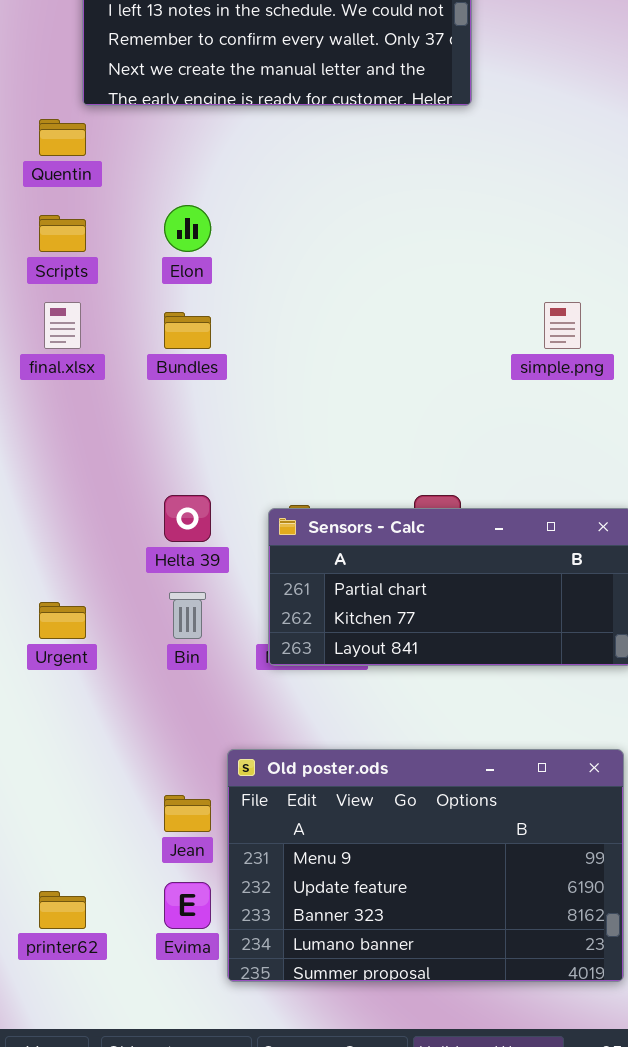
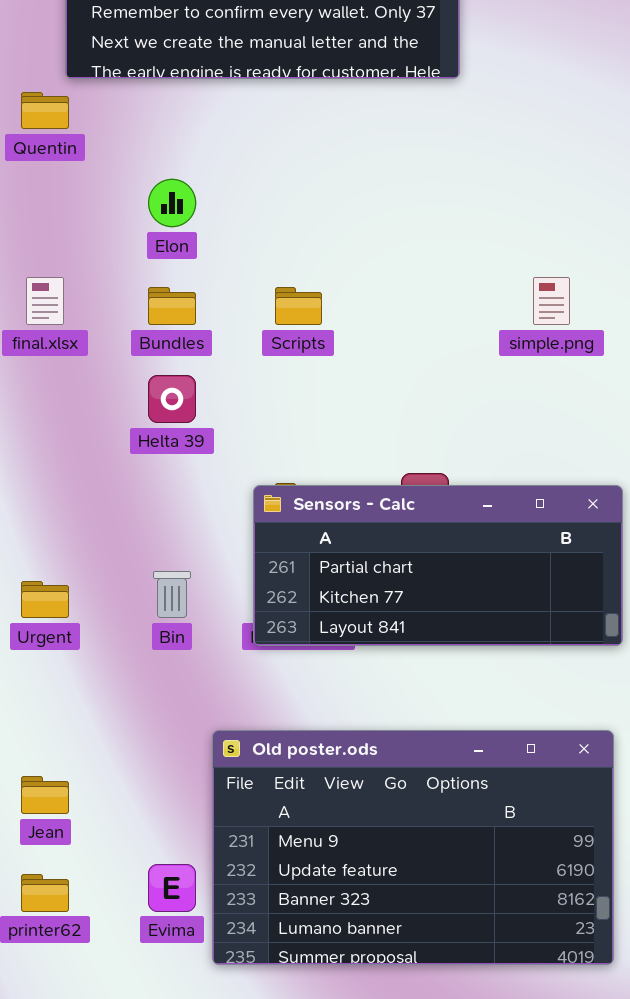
Scripts: [39,215,86,252] -> [275,287,322,325], moved
Helta 39: [164,495,211,542] -> [148,375,196,423], moved
Jean: [164,795,211,832] -> [21,776,69,814], moved

